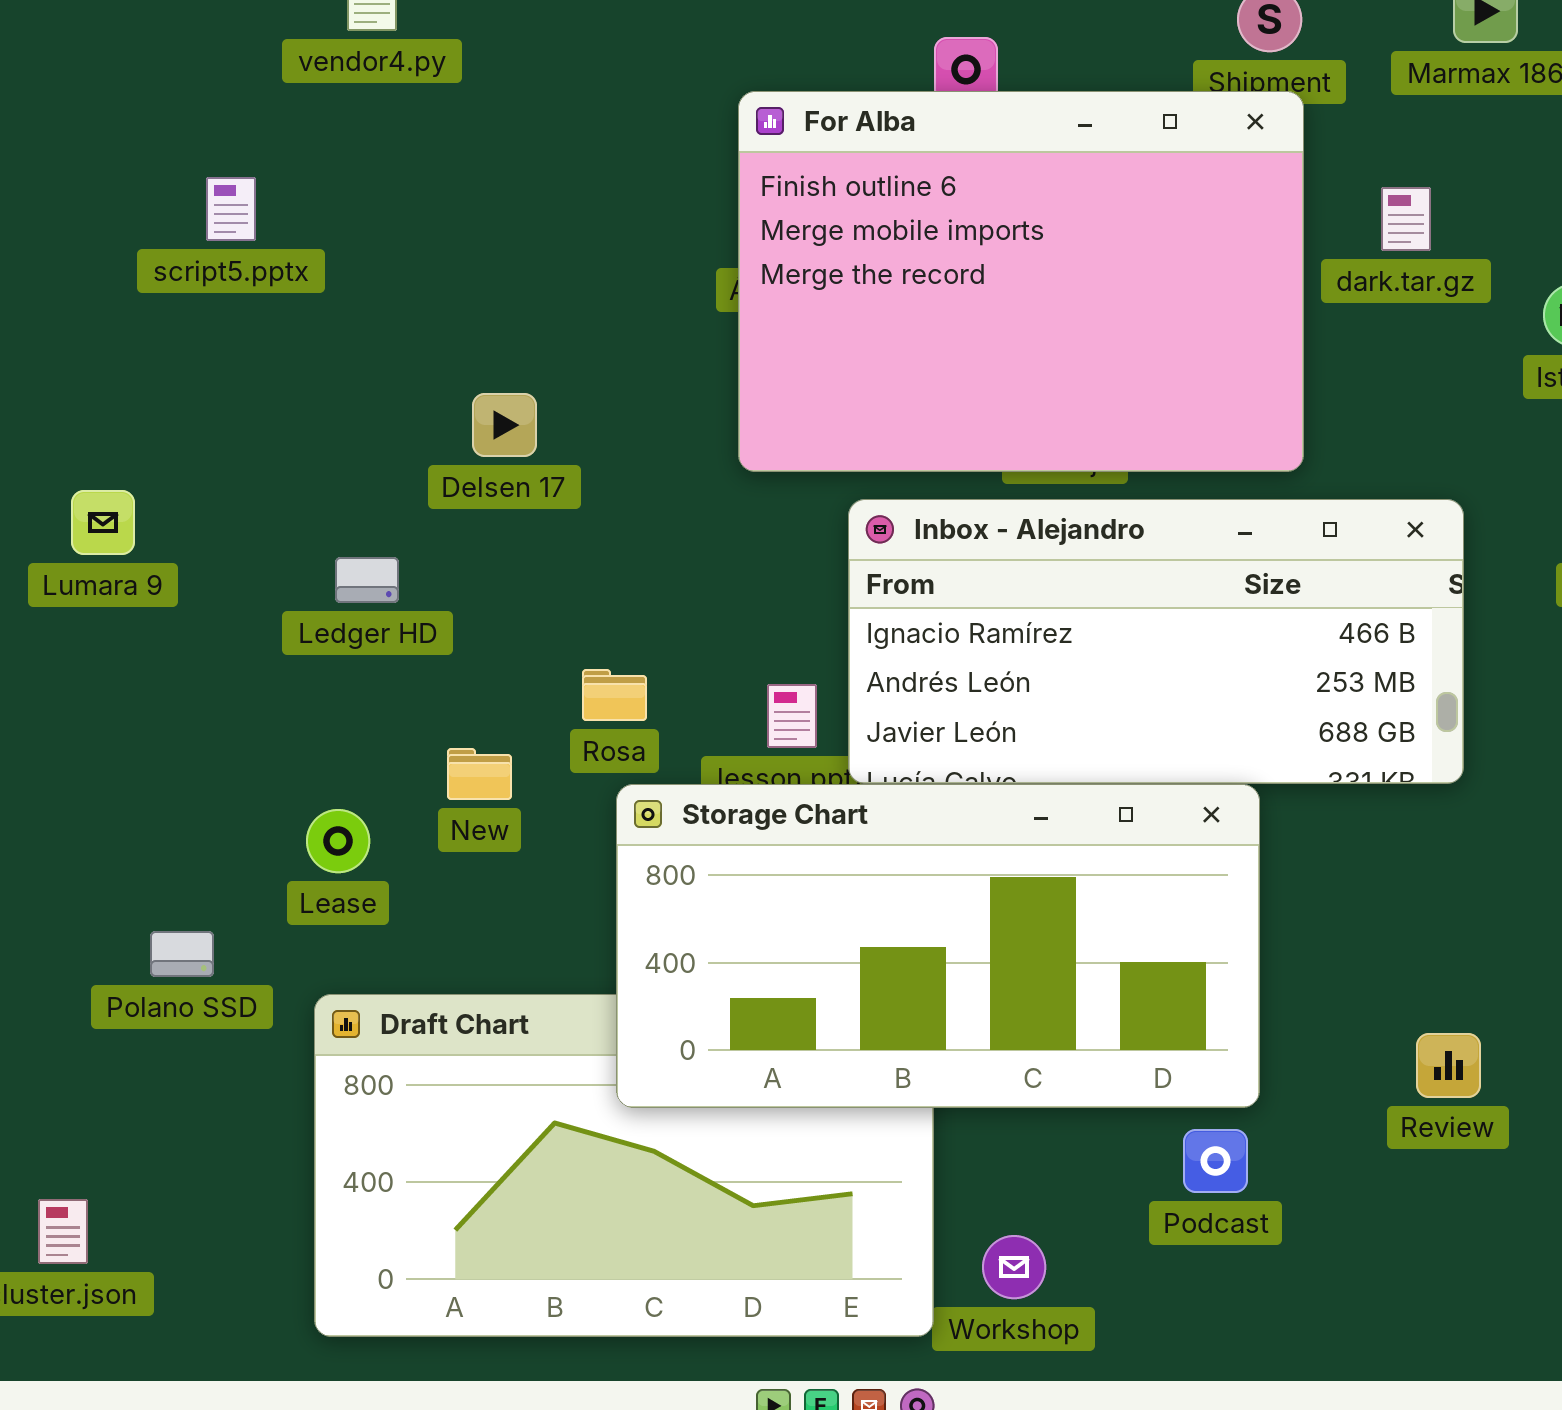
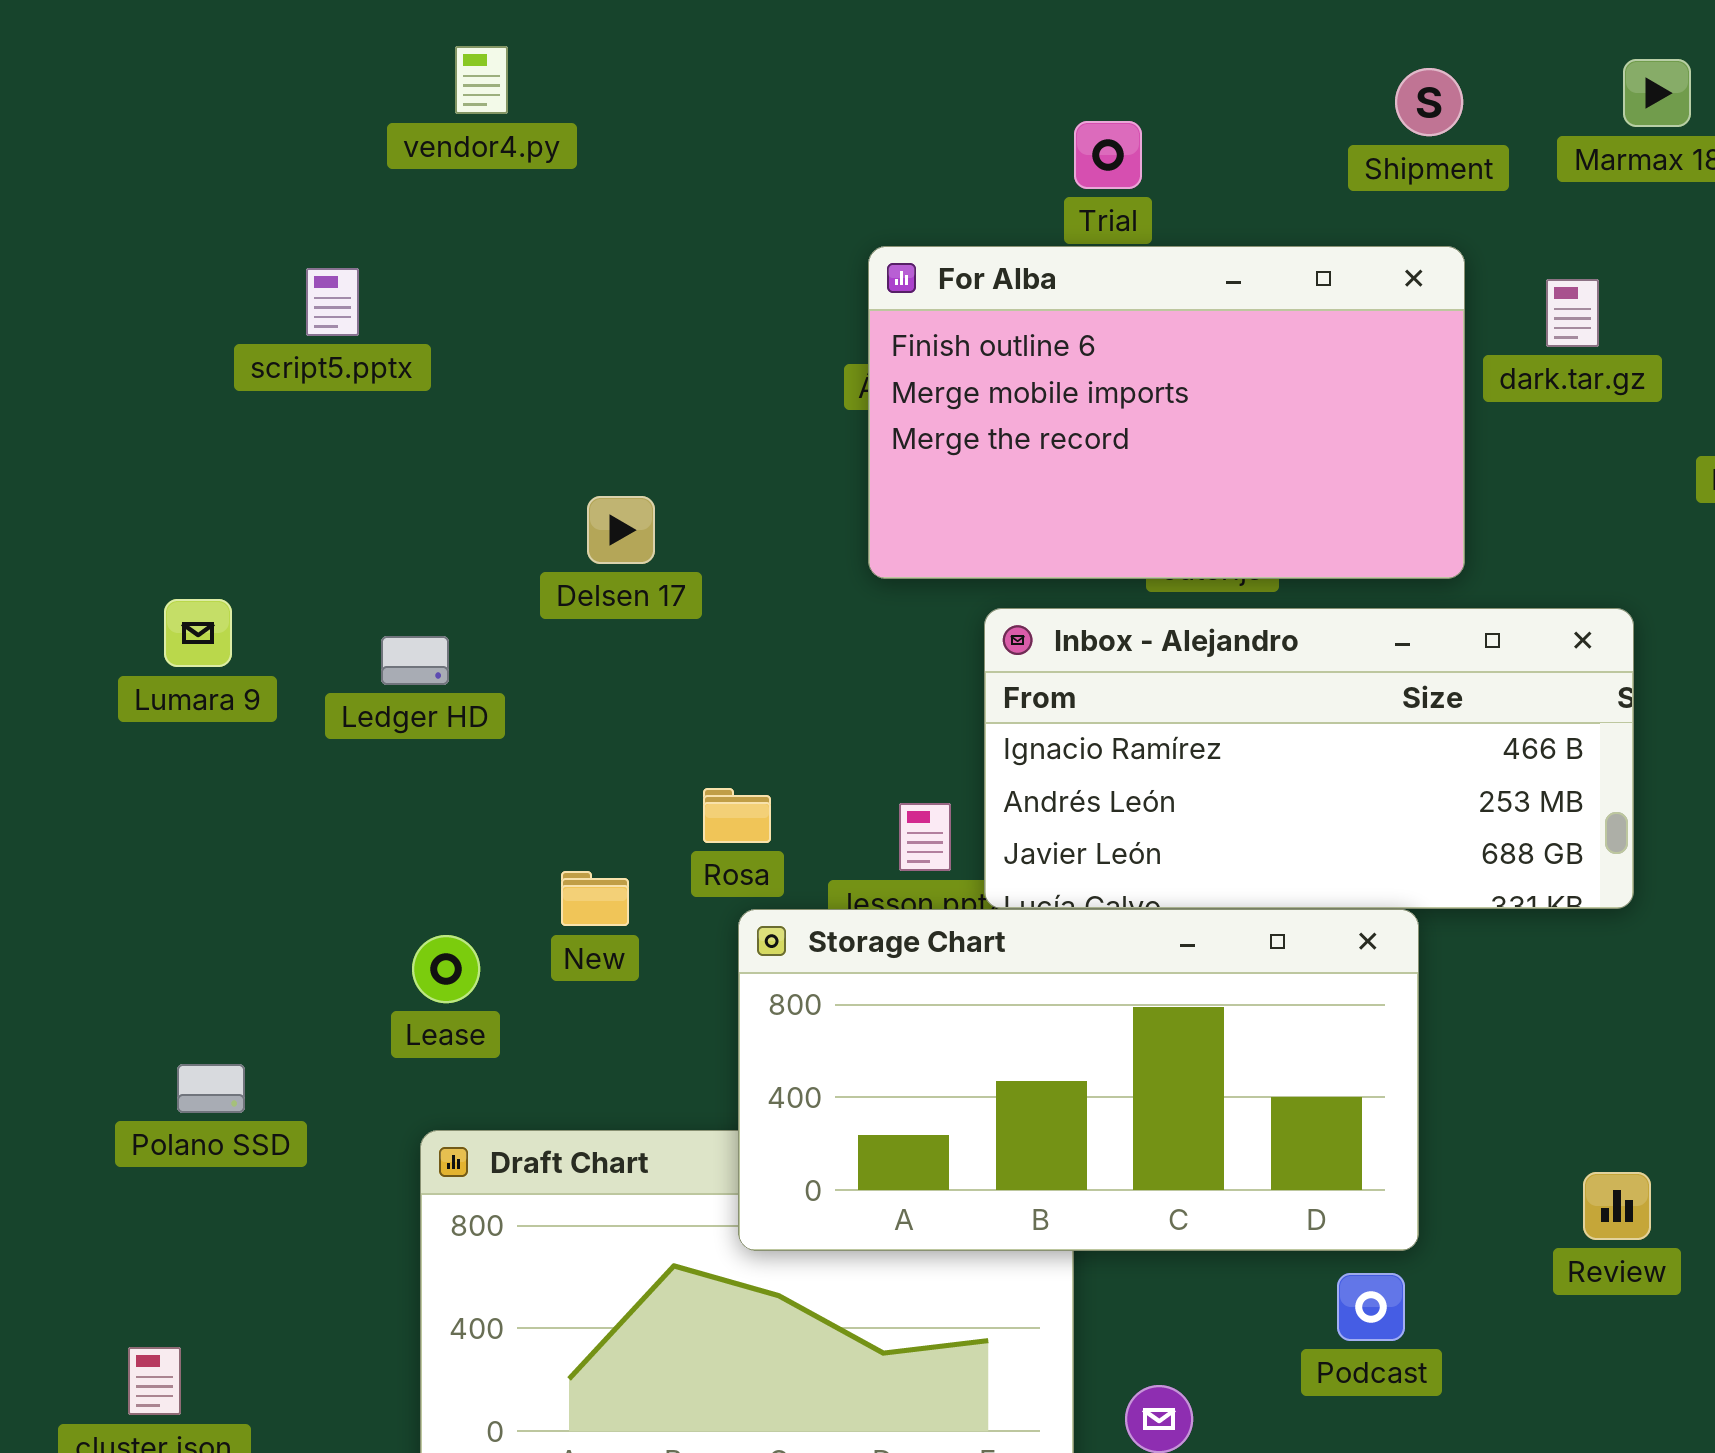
For Alba: [738,91,1304,472] -> [868,246,1465,579], resized
Ledger HD: [335,557,399,603] -> [381,636,449,685], moved
Polano SSD: [150,931,214,977] -> [177,1064,245,1113], moved

